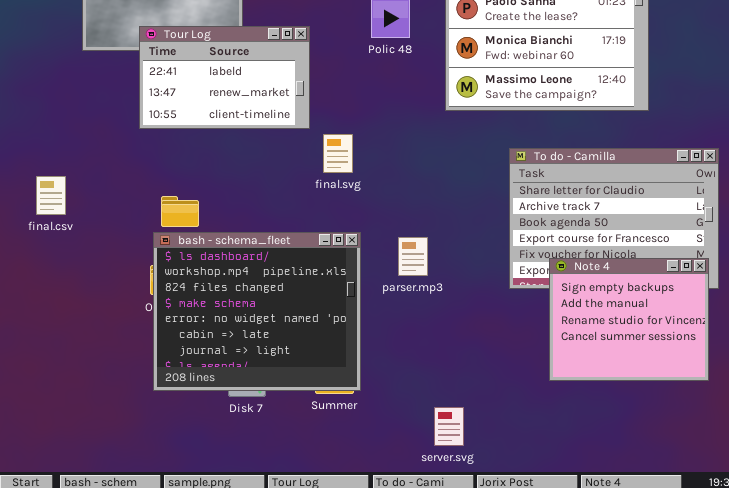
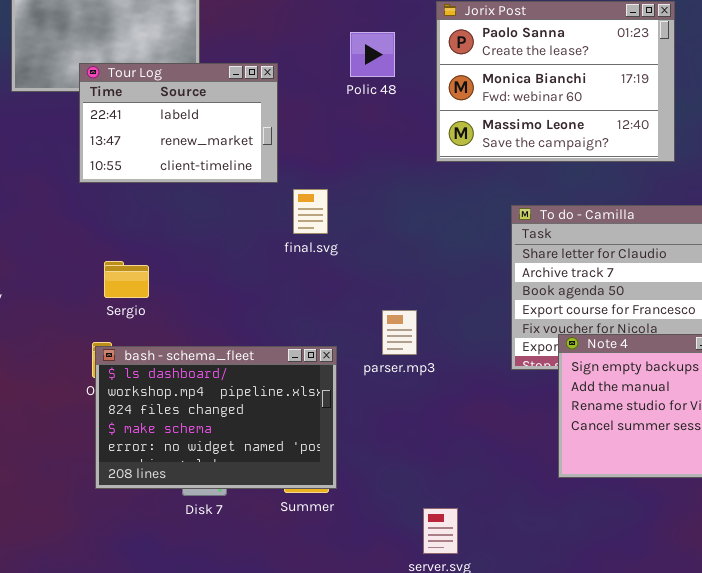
bash - schema_fleet: [153,232,361,391] -> [95,346,337,489], resized

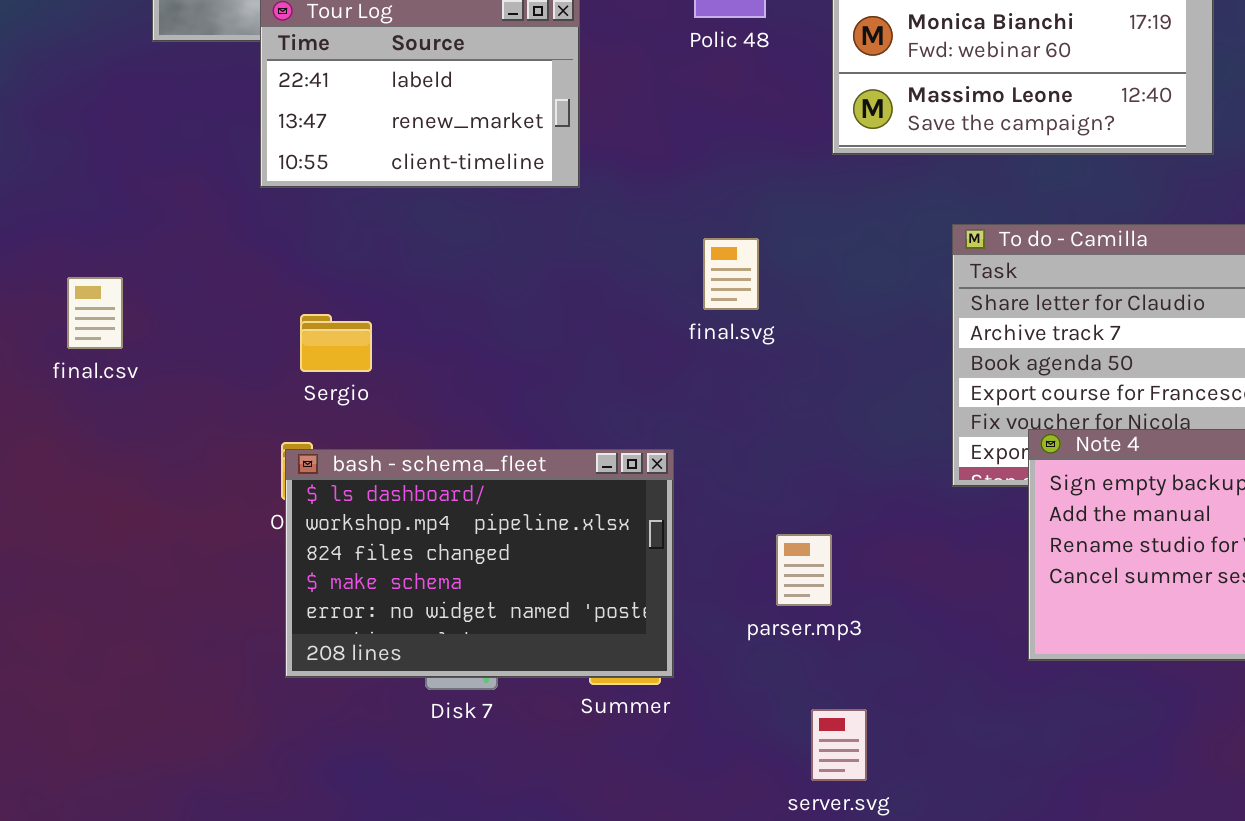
final.svg: [293,189,328,234] -> [703,238,759,310], moved
parser.mp3: [382,310,417,355] -> [776,534,832,606], moved

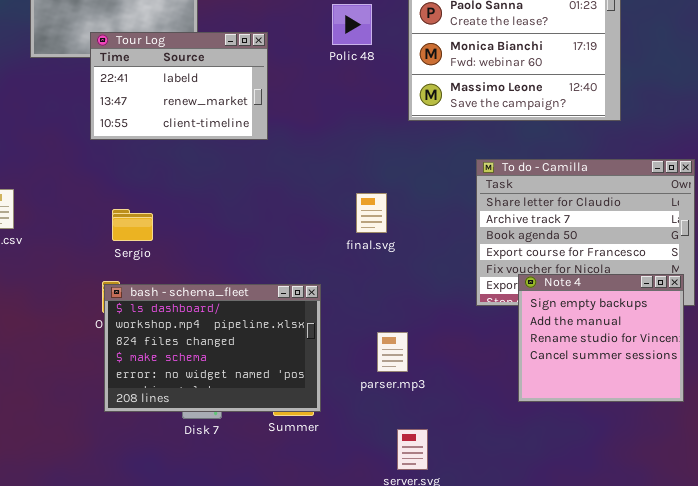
final.svg: [703,238,759,310] -> [356,193,387,233], moved

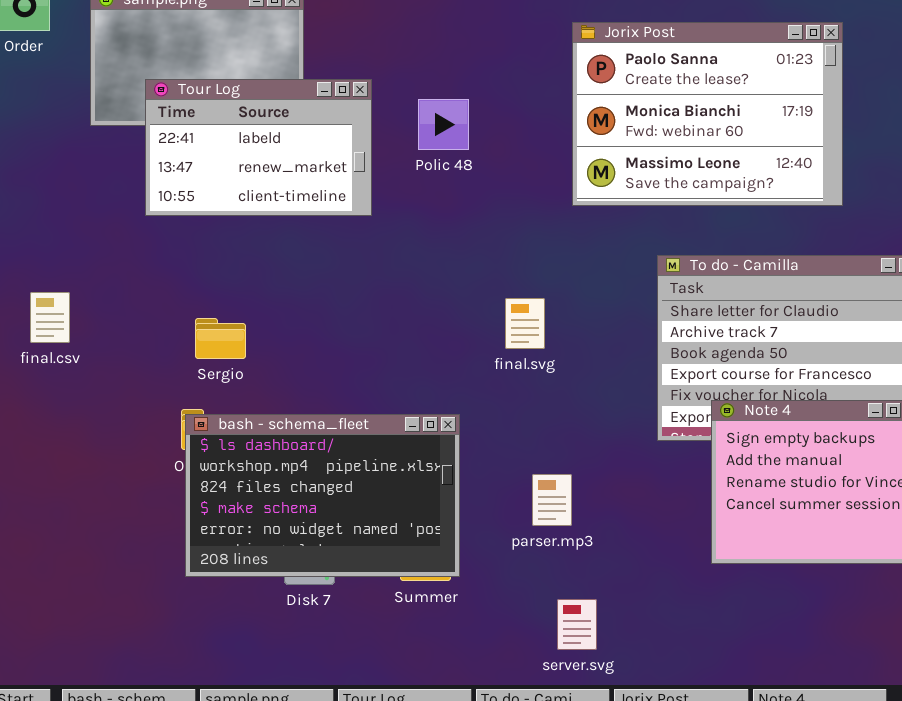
Polic 48: [332,4,372,45] -> [418,99,469,150], moved
Tour Log: [90,32,268,140] -> [145,79,372,216], moved

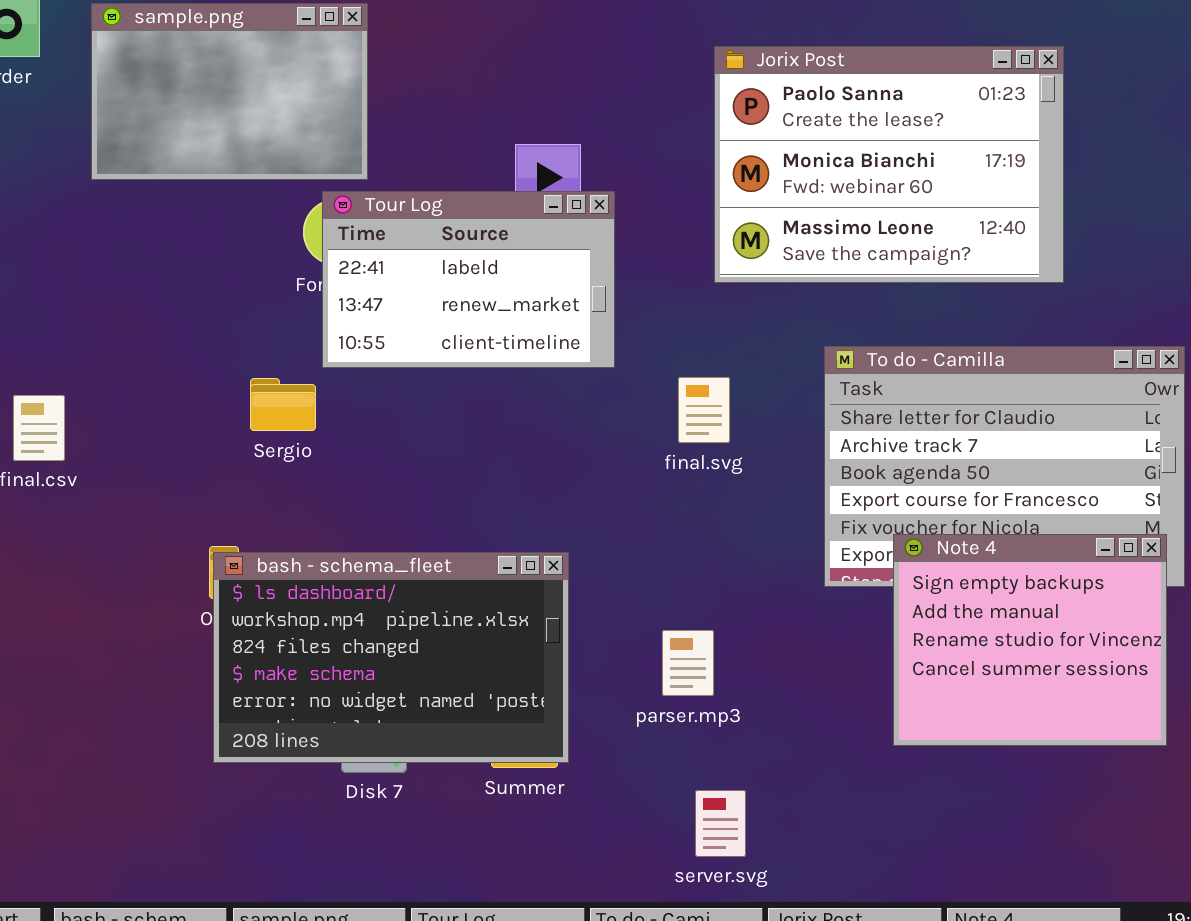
Tour Log: [145,79,372,216] -> [322,191,615,368], moved
final.svg: [505,298,545,349] -> [678,377,730,443], moved
Sergio: [195,318,246,359] -> [250,378,316,431], moved

